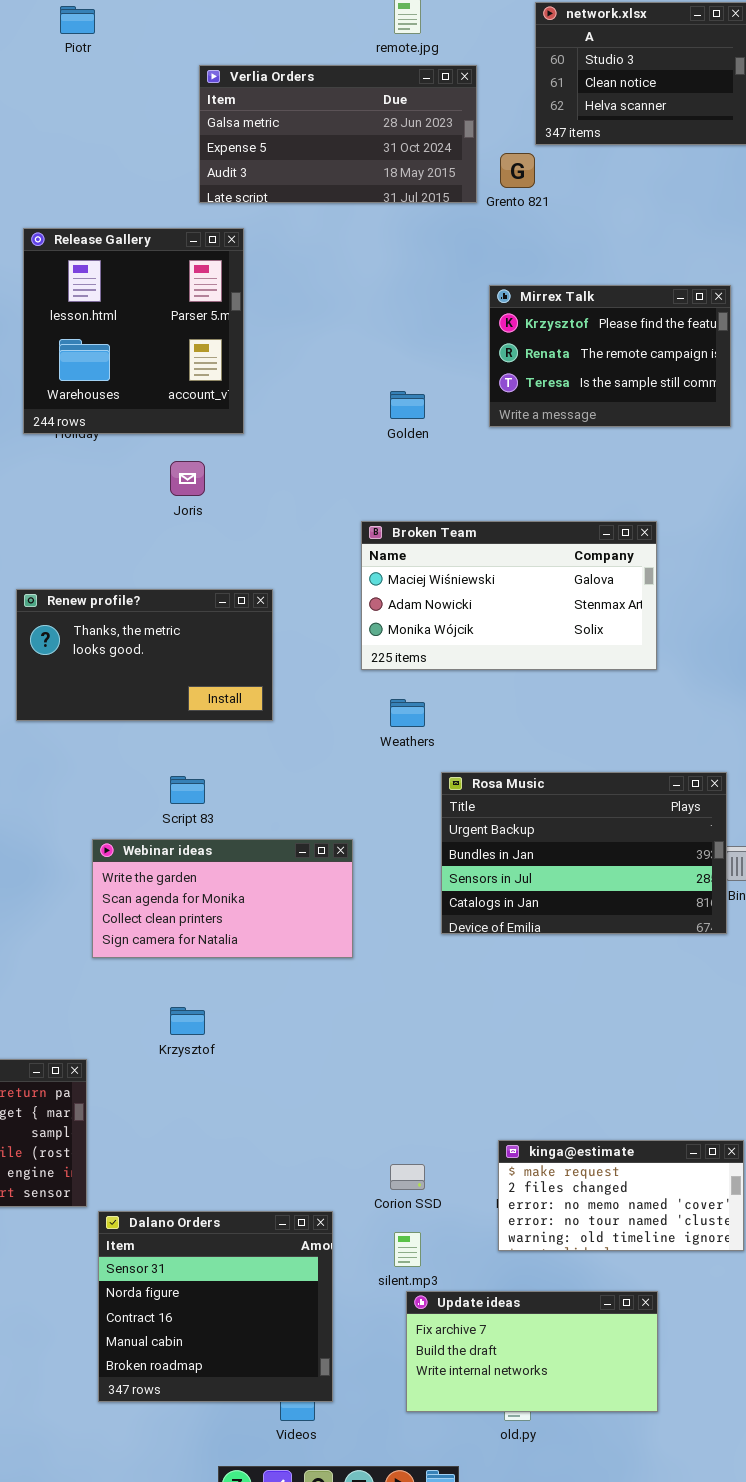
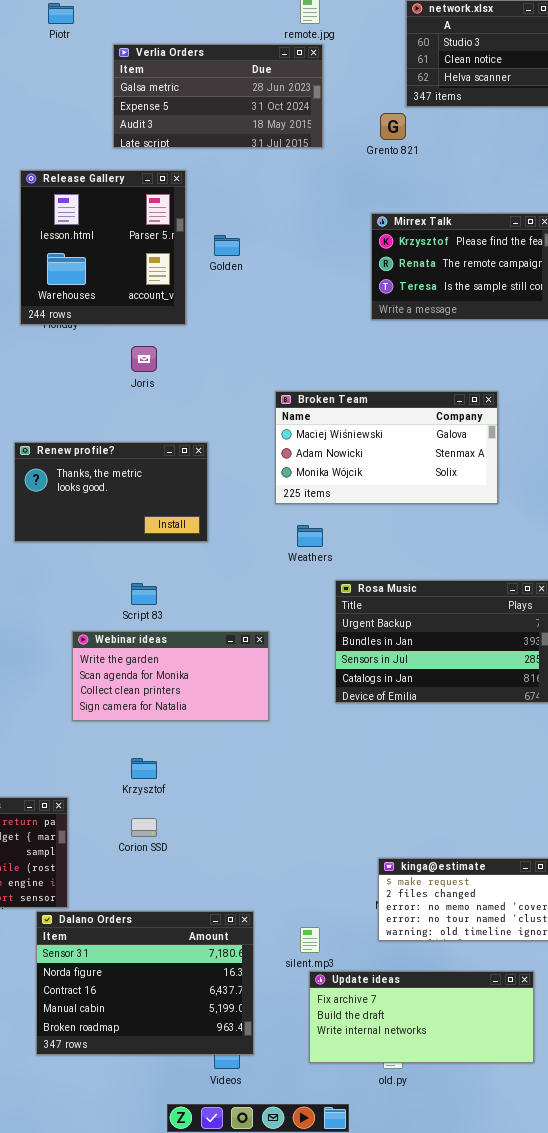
Verlia Orders: [199,65,477,203] -> [113,44,323,148], moved
Golden: [390,391,425,419] -> [214,235,240,256], moved
Corion SSD: [390,1164,425,1190] -> [131,818,157,837], moved
Dalano Orders: [98,1211,333,1402] -> [36,911,254,1055], resized
Update ideas: [406,1291,658,1412] -> [309,971,534,1063], resized

